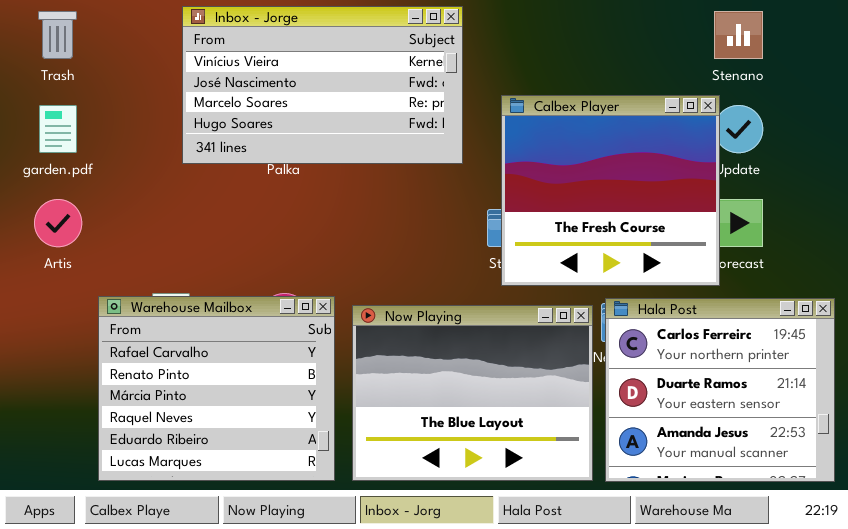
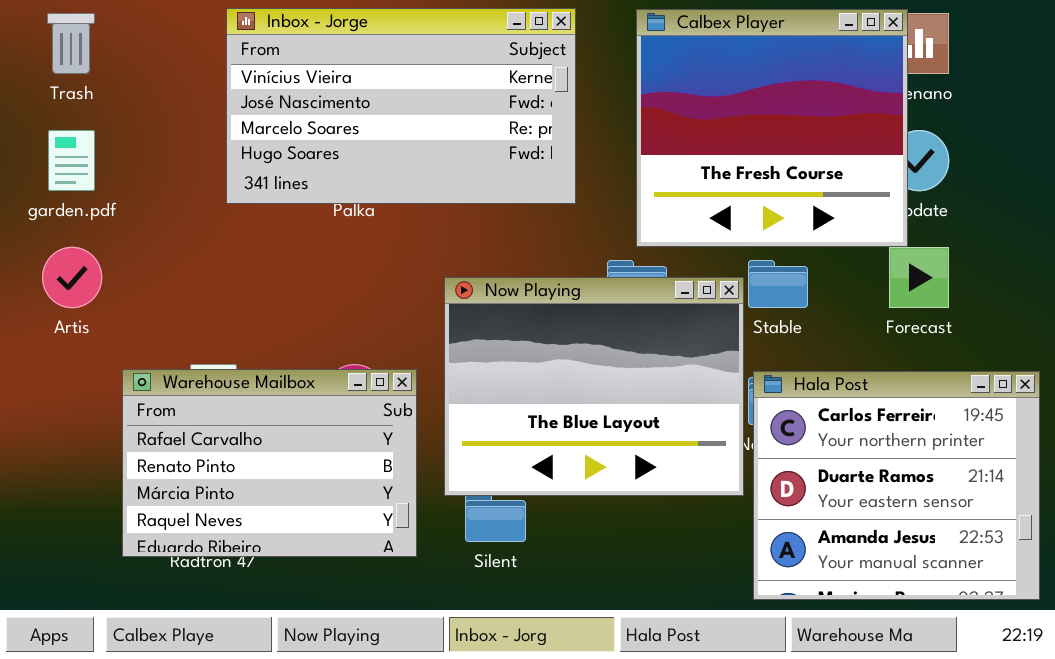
Calbex Player: [501,95,720,286] -> [636,9,908,247], moved
Warehouse Mailbox: [98,296,335,481] -> [122,369,417,557], resized
Now Playing: [352,305,593,481] -> [444,277,744,496], moved

